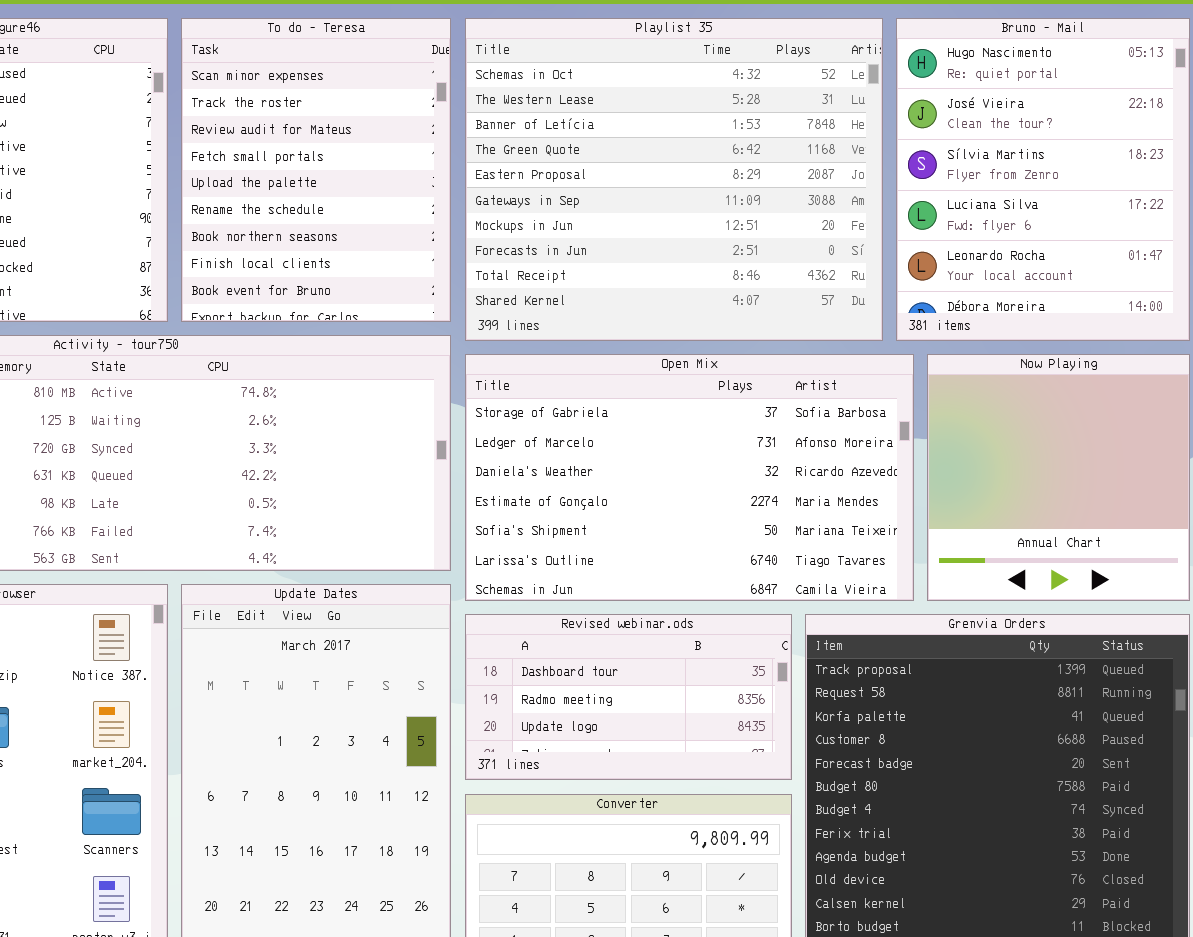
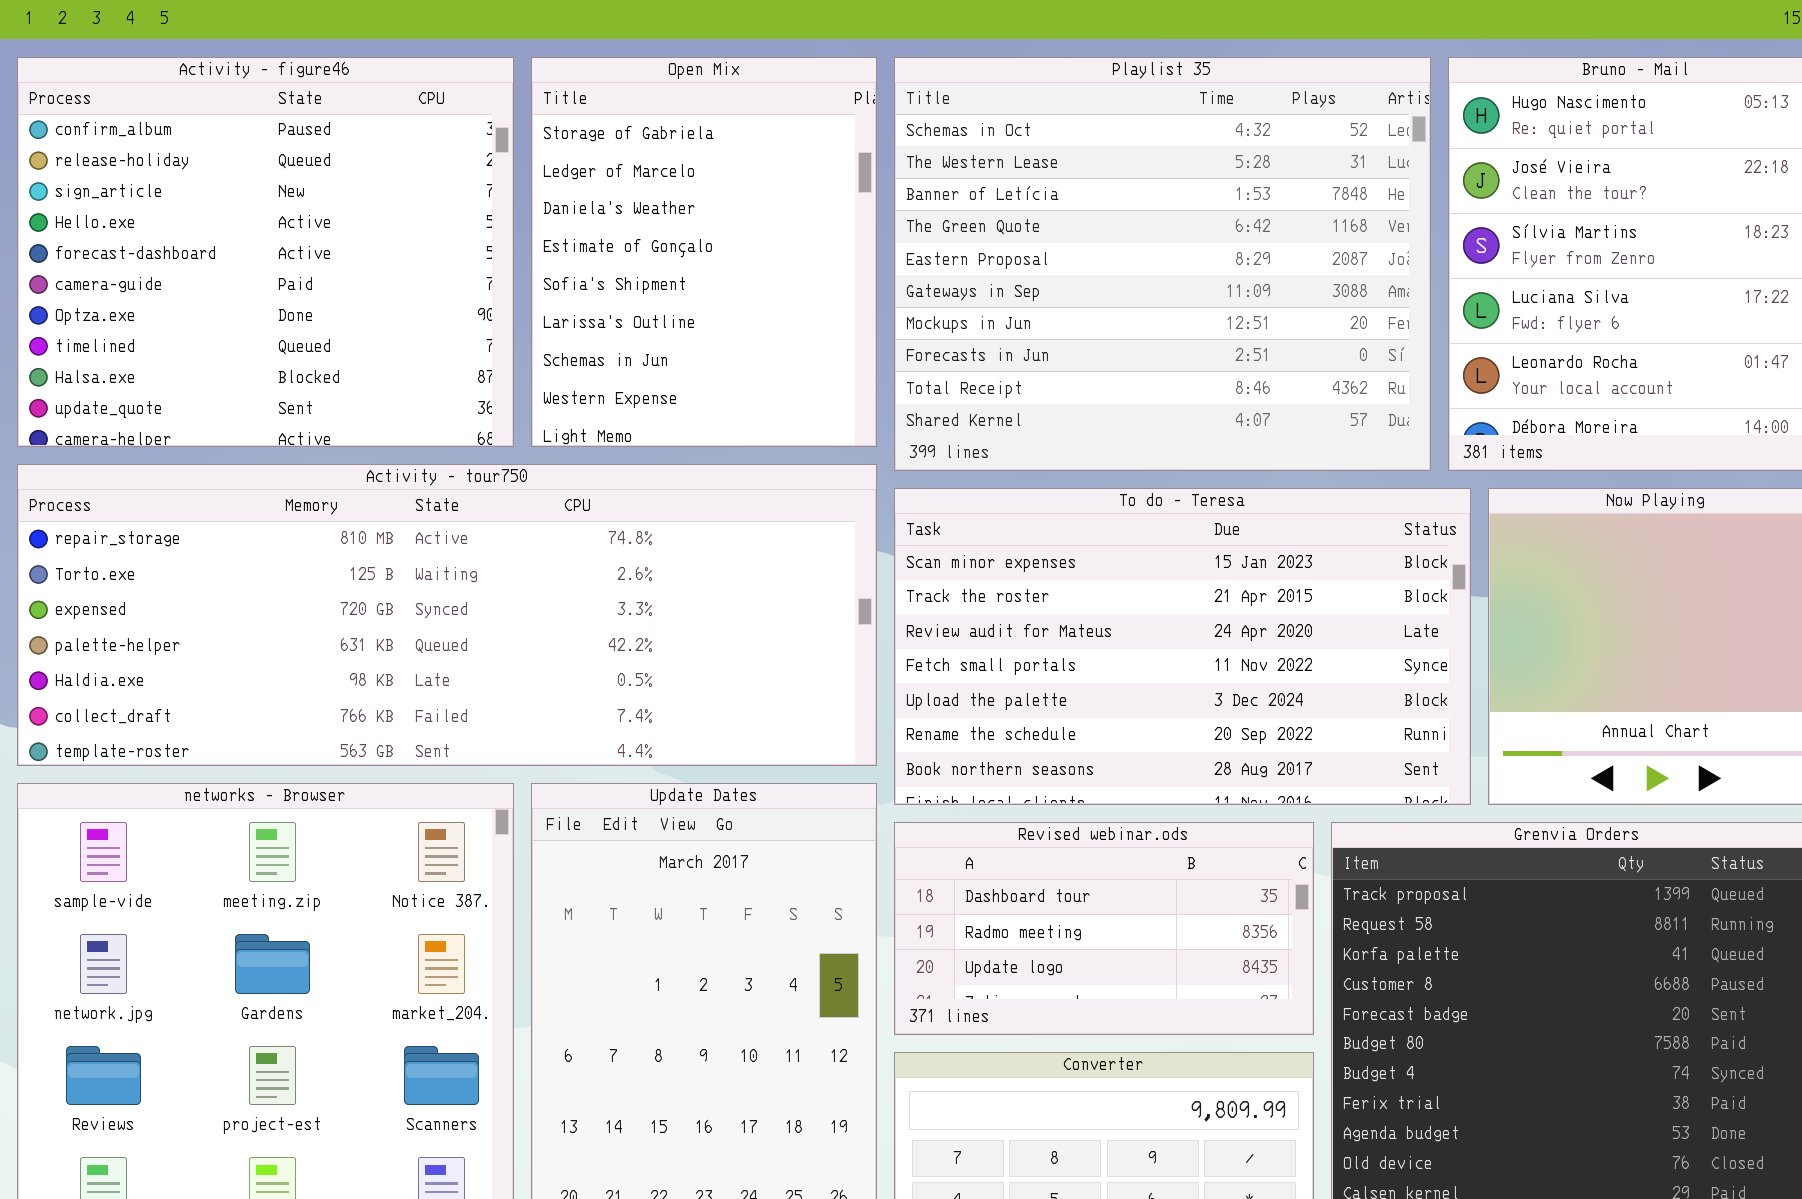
To do - Teresa: [181,18,451,322] -> [894,488,1471,805], moved, resized
Open Mix: [465,354,914,601] -> [531,57,877,447], moved, resized

